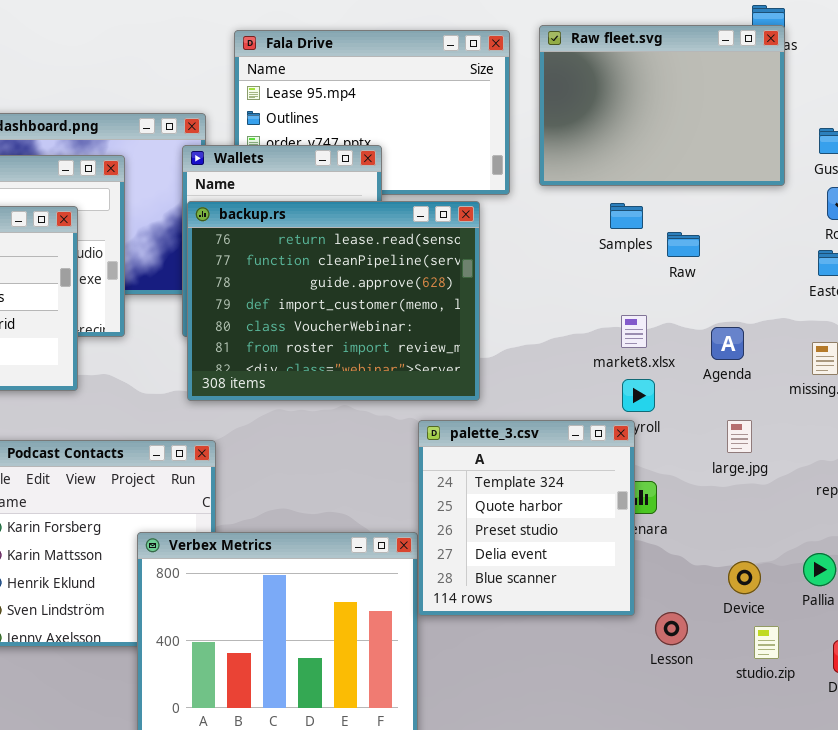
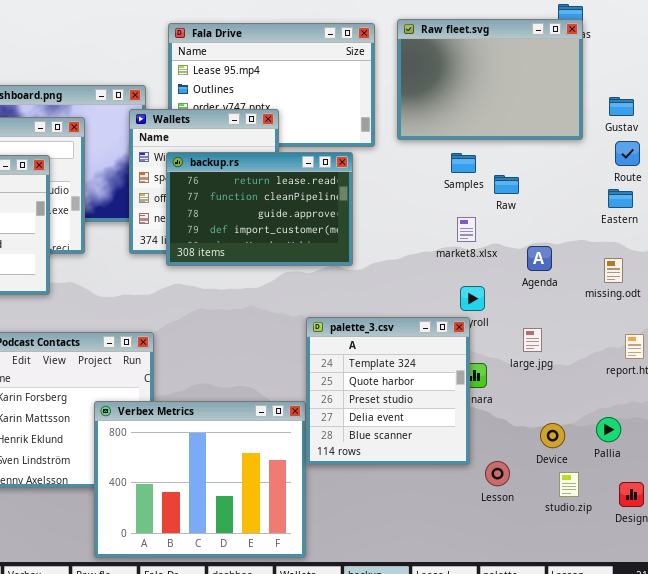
backup.rs: [187,201,480,401] -> [166,152,353,266], resized
market8.xlsx: [621,315,647,348] -> [457,217,476,242], moved
large.jpg: [727,420,752,453] -> [523,328,542,352], moved

